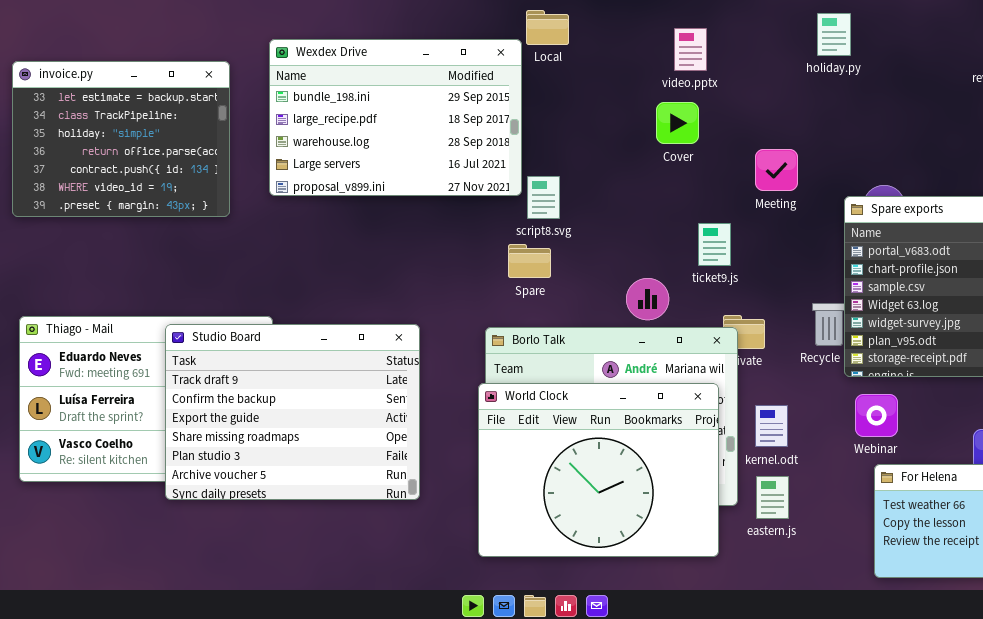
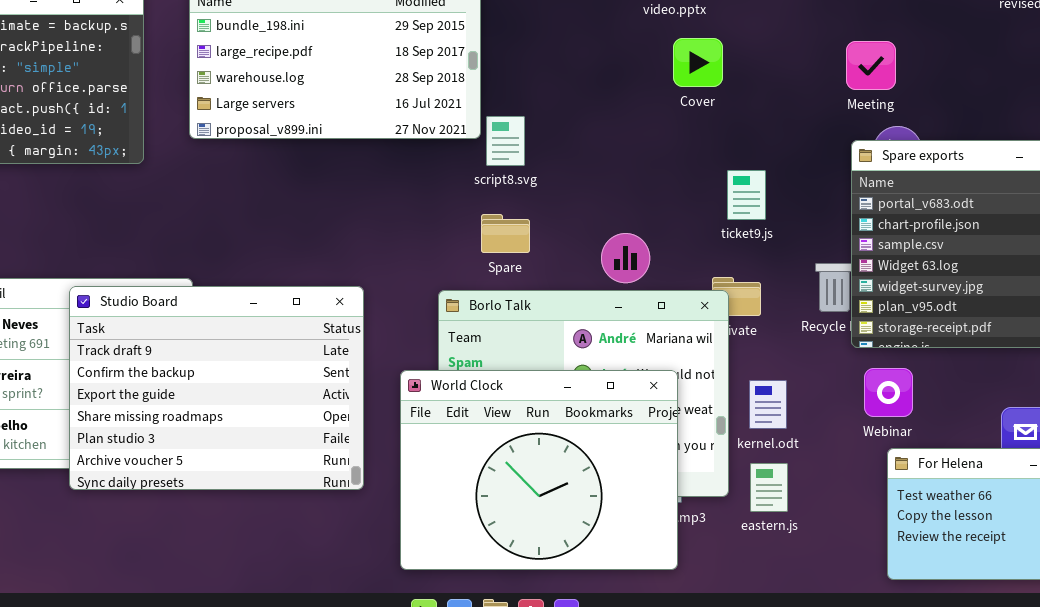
Cover: [656,102,699,144] -> [673,38,723,87], moved
Meeting: [755,149,798,191] -> [846,41,896,90], moved
ticket9.js: [698,223,731,266] -> [727,170,766,220], moved
Spare: [508,244,551,278] -> [481,214,530,253], moved
World Clock: [478,383,719,557] -> [400,370,678,570], moved

